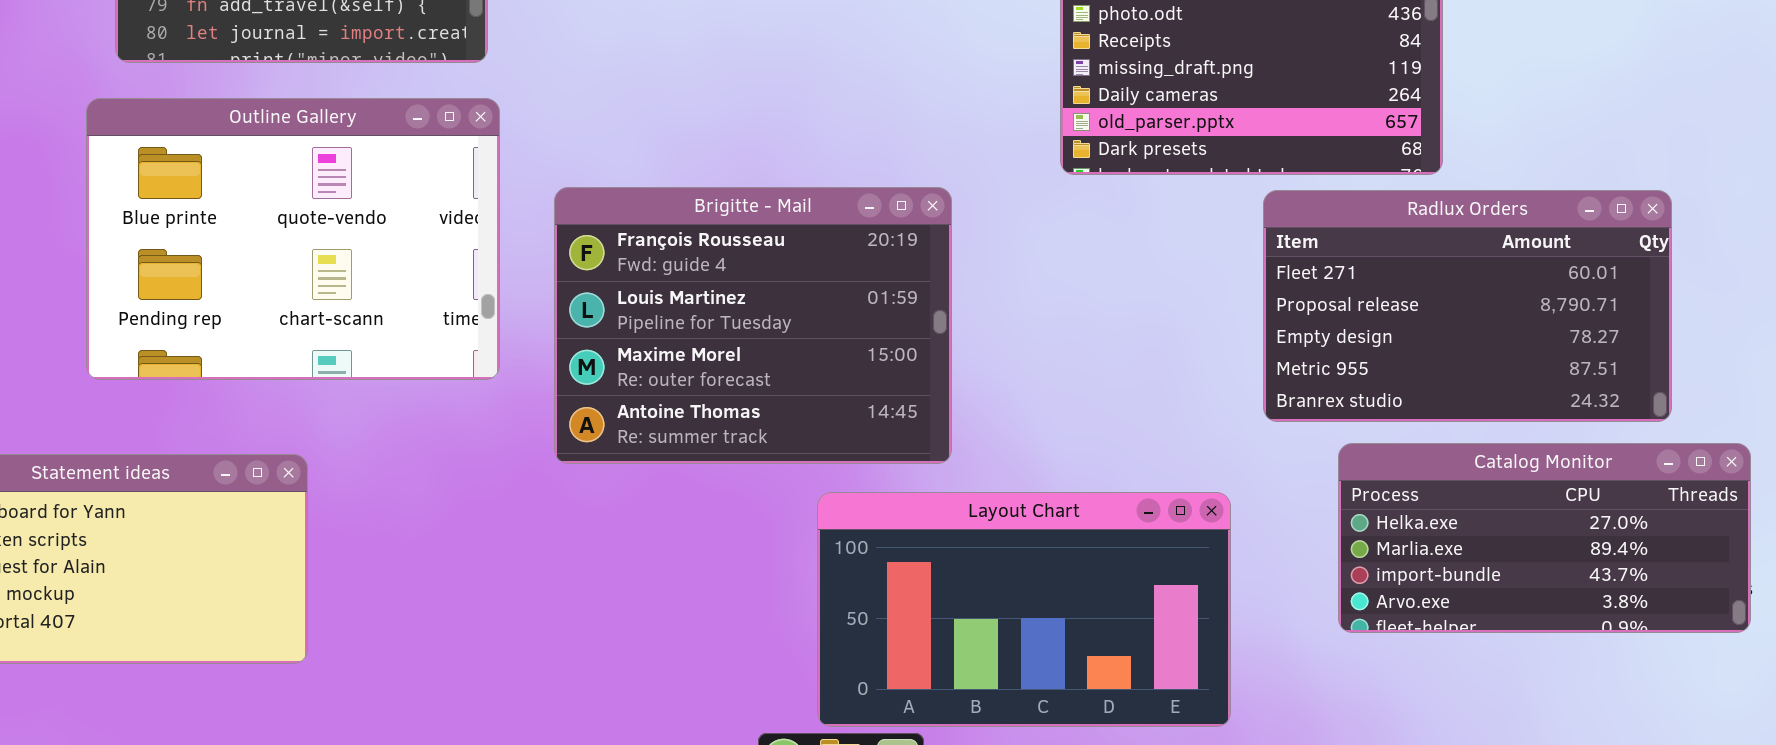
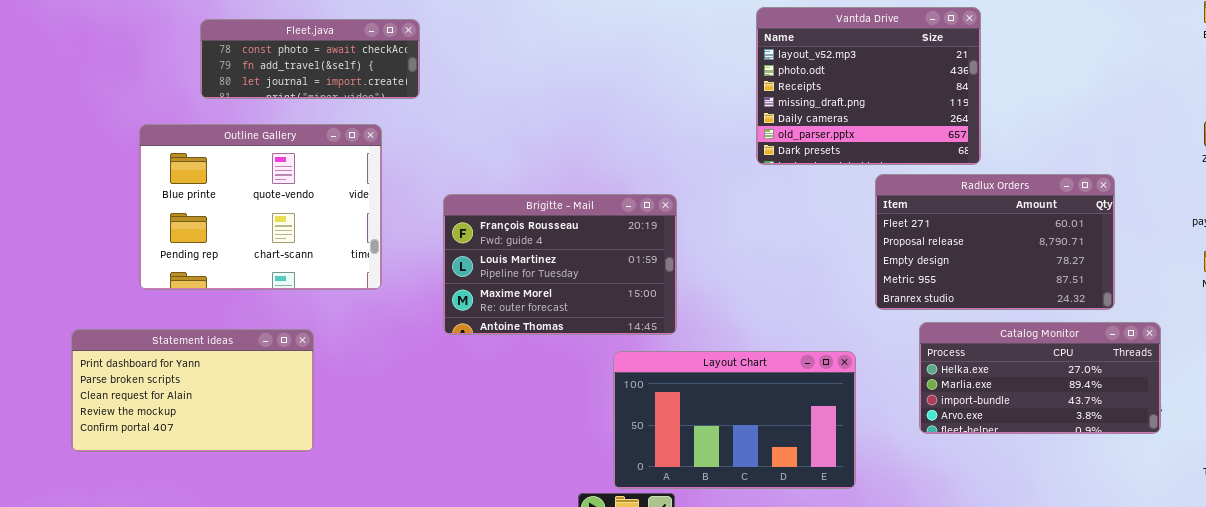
Outline Gallery: [86,98,500,380] -> [139,124,382,290], moved
Brigitte - Mail: [554,187,952,464] -> [443,194,677,335], moved, resized

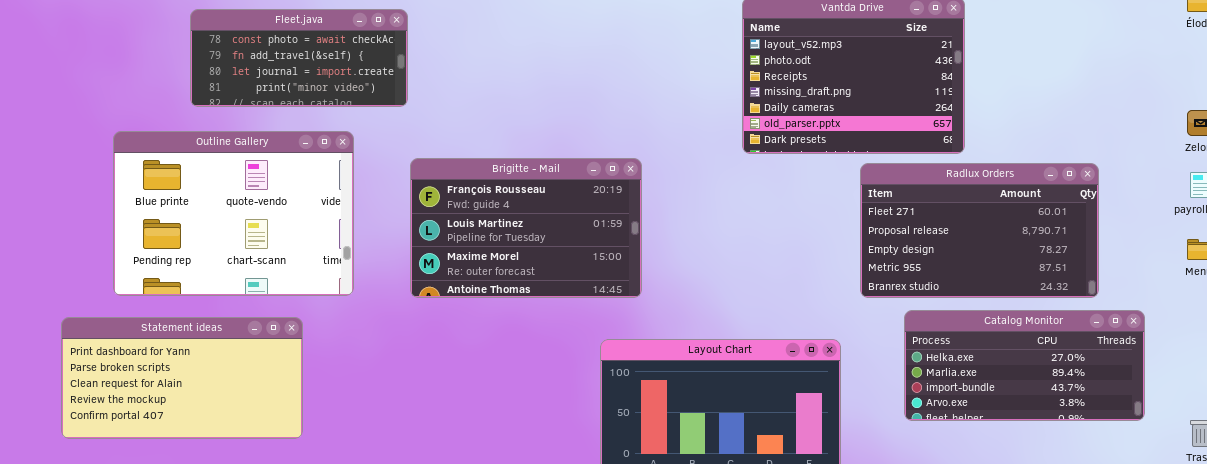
Fleet.java: [200,19,420,99] -> [190,9,408,107], resized
Outline Gallery: [139,124,382,290] -> [113,131,354,296], moved
Brigitte - Mail: [443,194,677,335] -> [410,158,642,298], moved

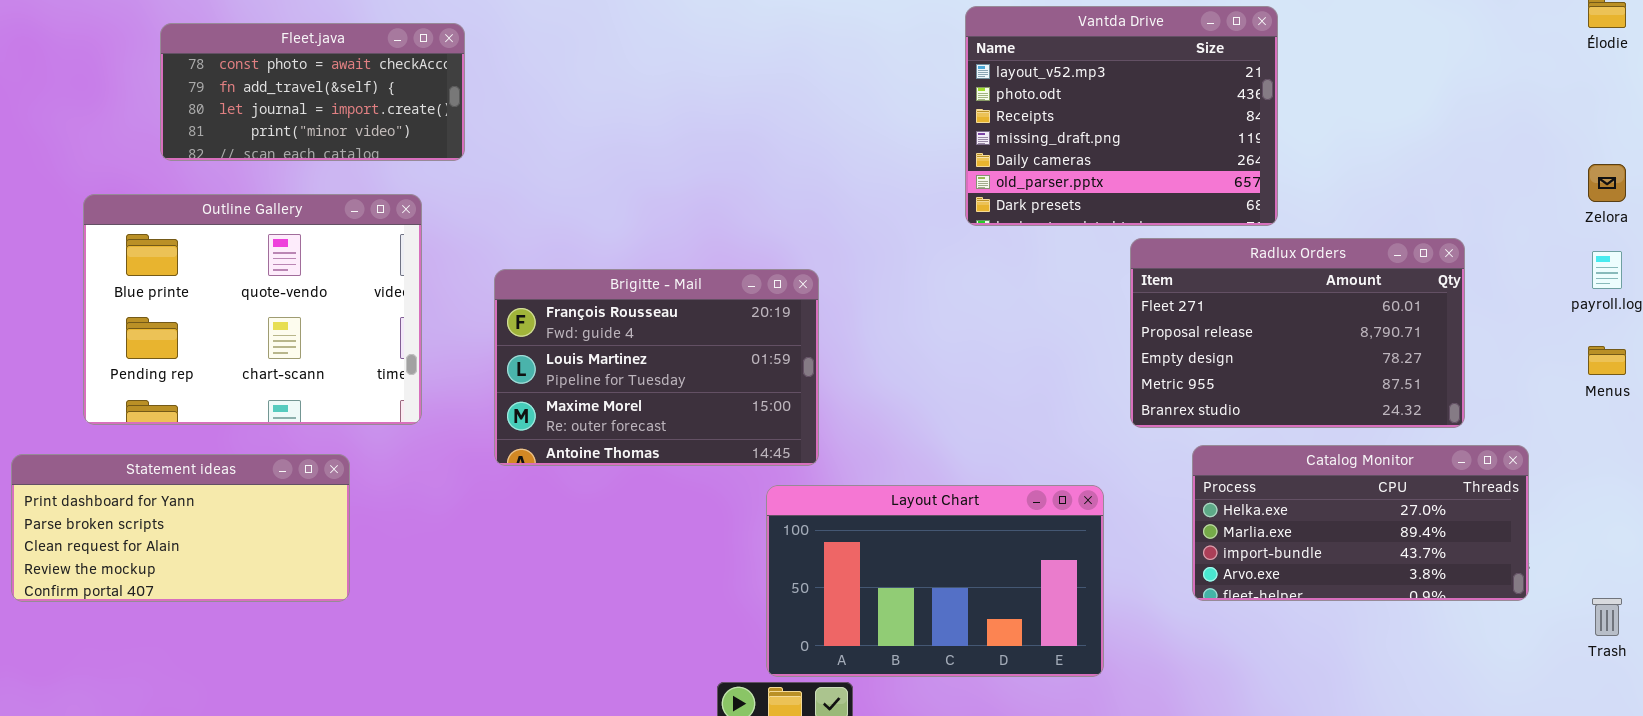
Fleet.java: [190,9,408,107] -> [160,23,465,161], moved
Brigitte - Mail: [410,158,642,298] -> [494,269,819,466], moved
Statement ideas: [61,317,303,439] -> [11,454,350,602], resized

